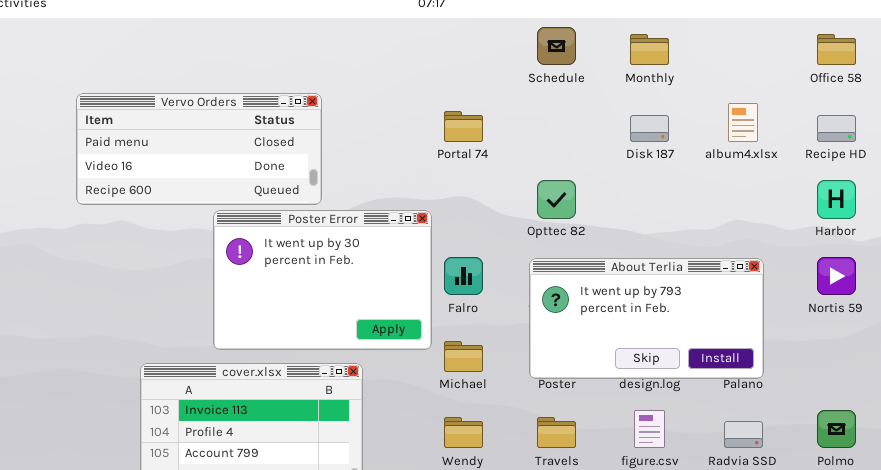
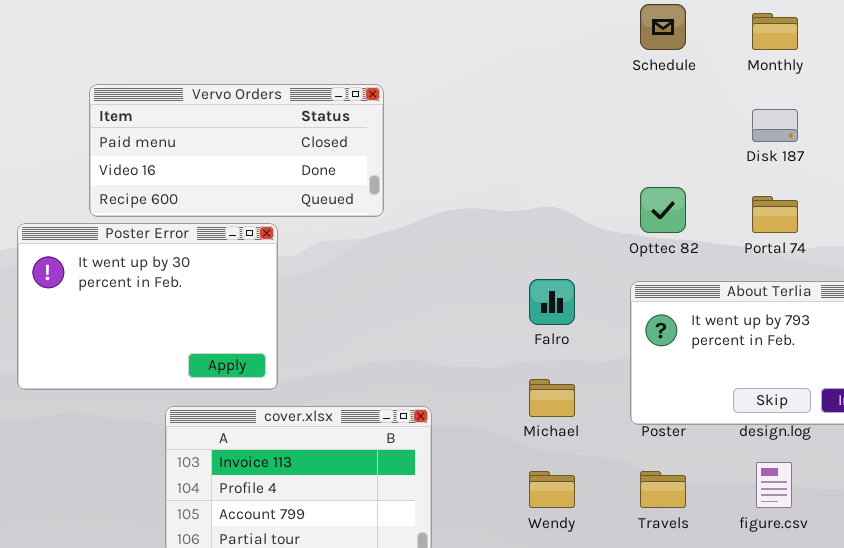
Portal 74: [444,111,483,142] -> [752,196,798,233], moved
Poster Error: [213,210,432,350] -> [17,223,278,390], moved

